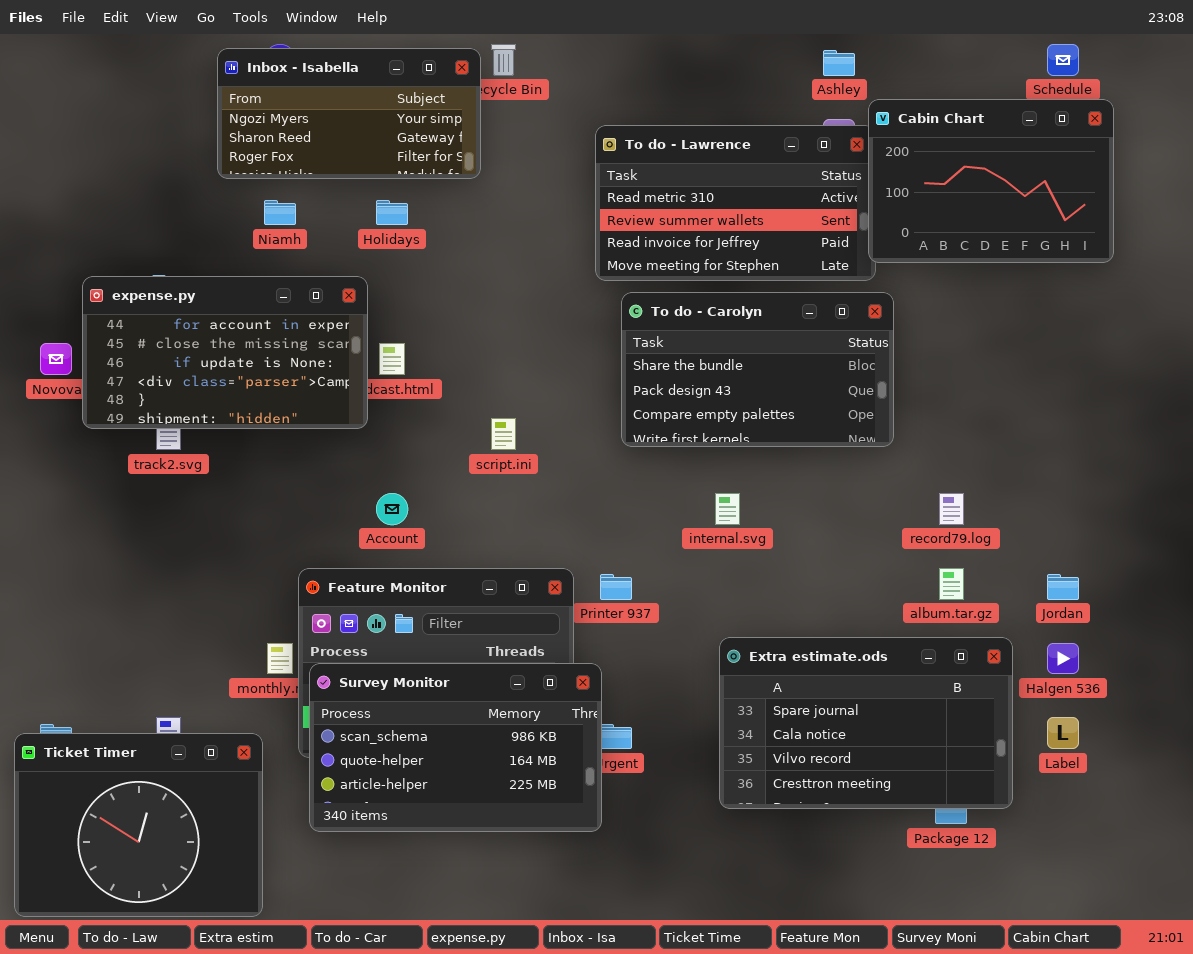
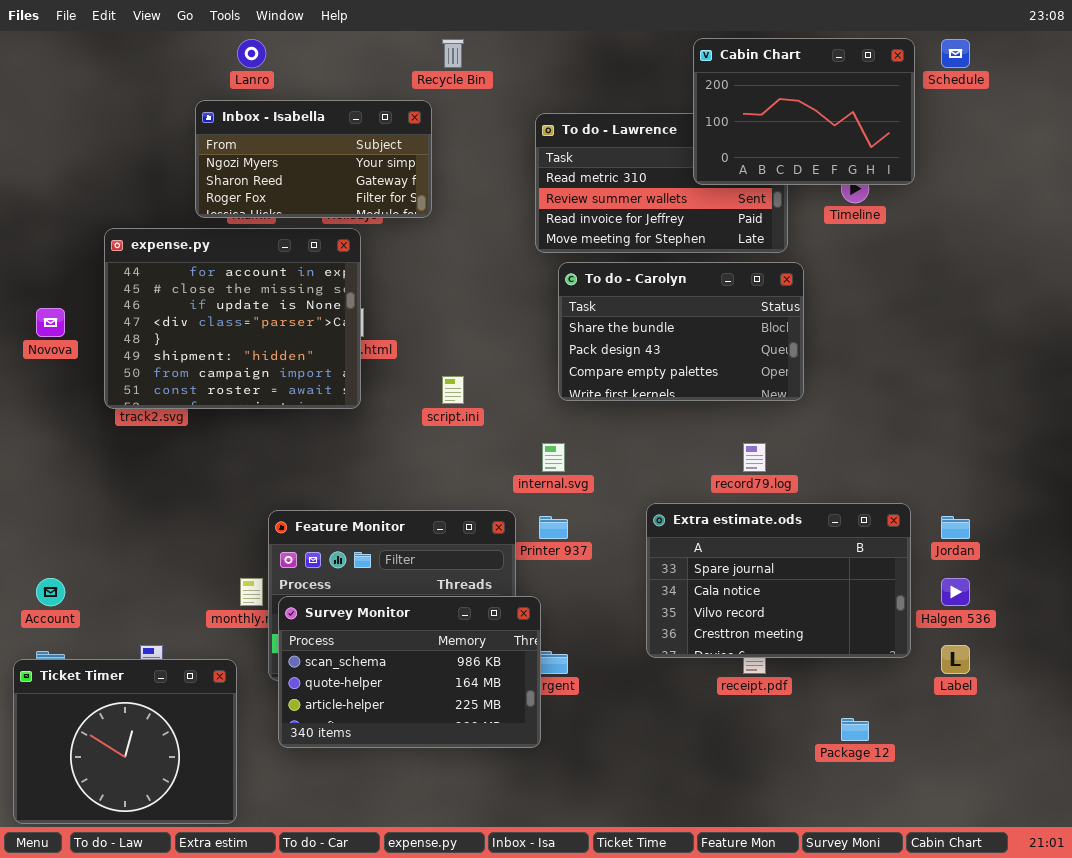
Inbox - Isabella: [217,48,481,179] -> [195,100,432,218], moved
Cabin Chart: [868,99,1114,263] -> [693,38,915,185], moved
expense.py: [82,276,368,429] -> [104,228,361,409], moved, resized
Account: [376,493,408,525] -> [36,578,65,606], moved
internal.svg: [715,493,740,525] -> [542,443,565,472], moved
record79.log: [939,493,964,525] -> [743,443,766,472], moved
Extra estimate.ods: [719,637,1013,809] -> [646,503,911,658], moved

